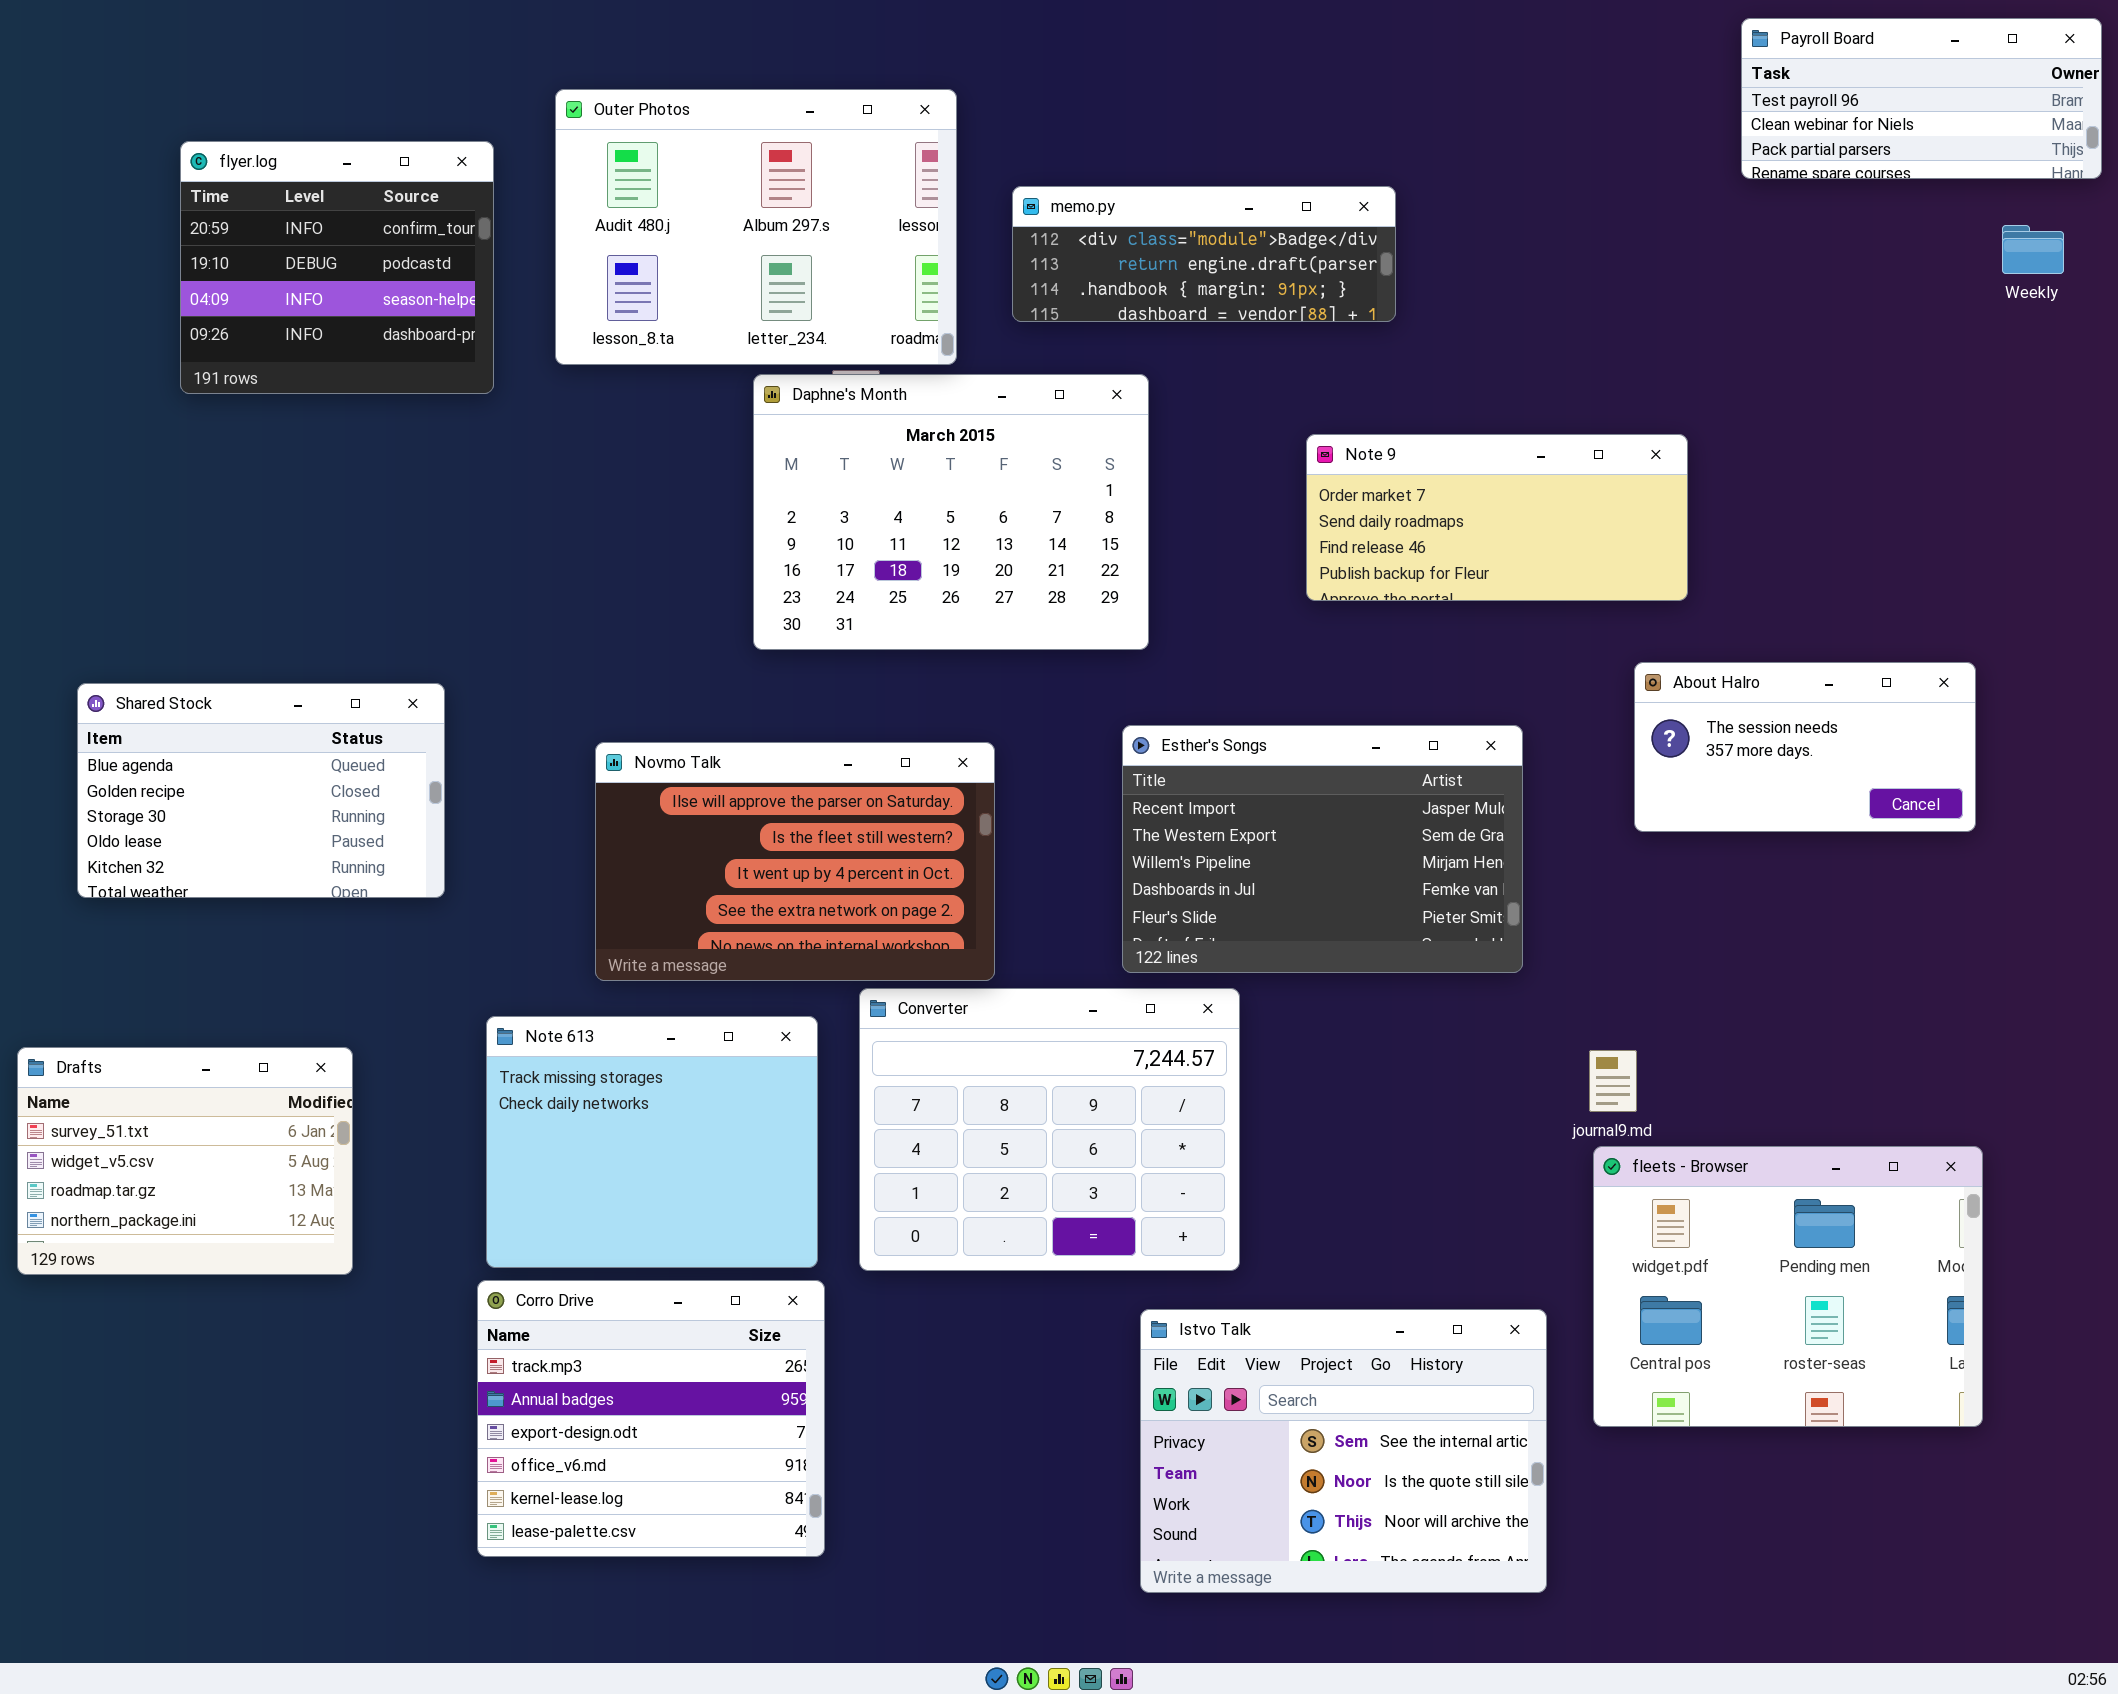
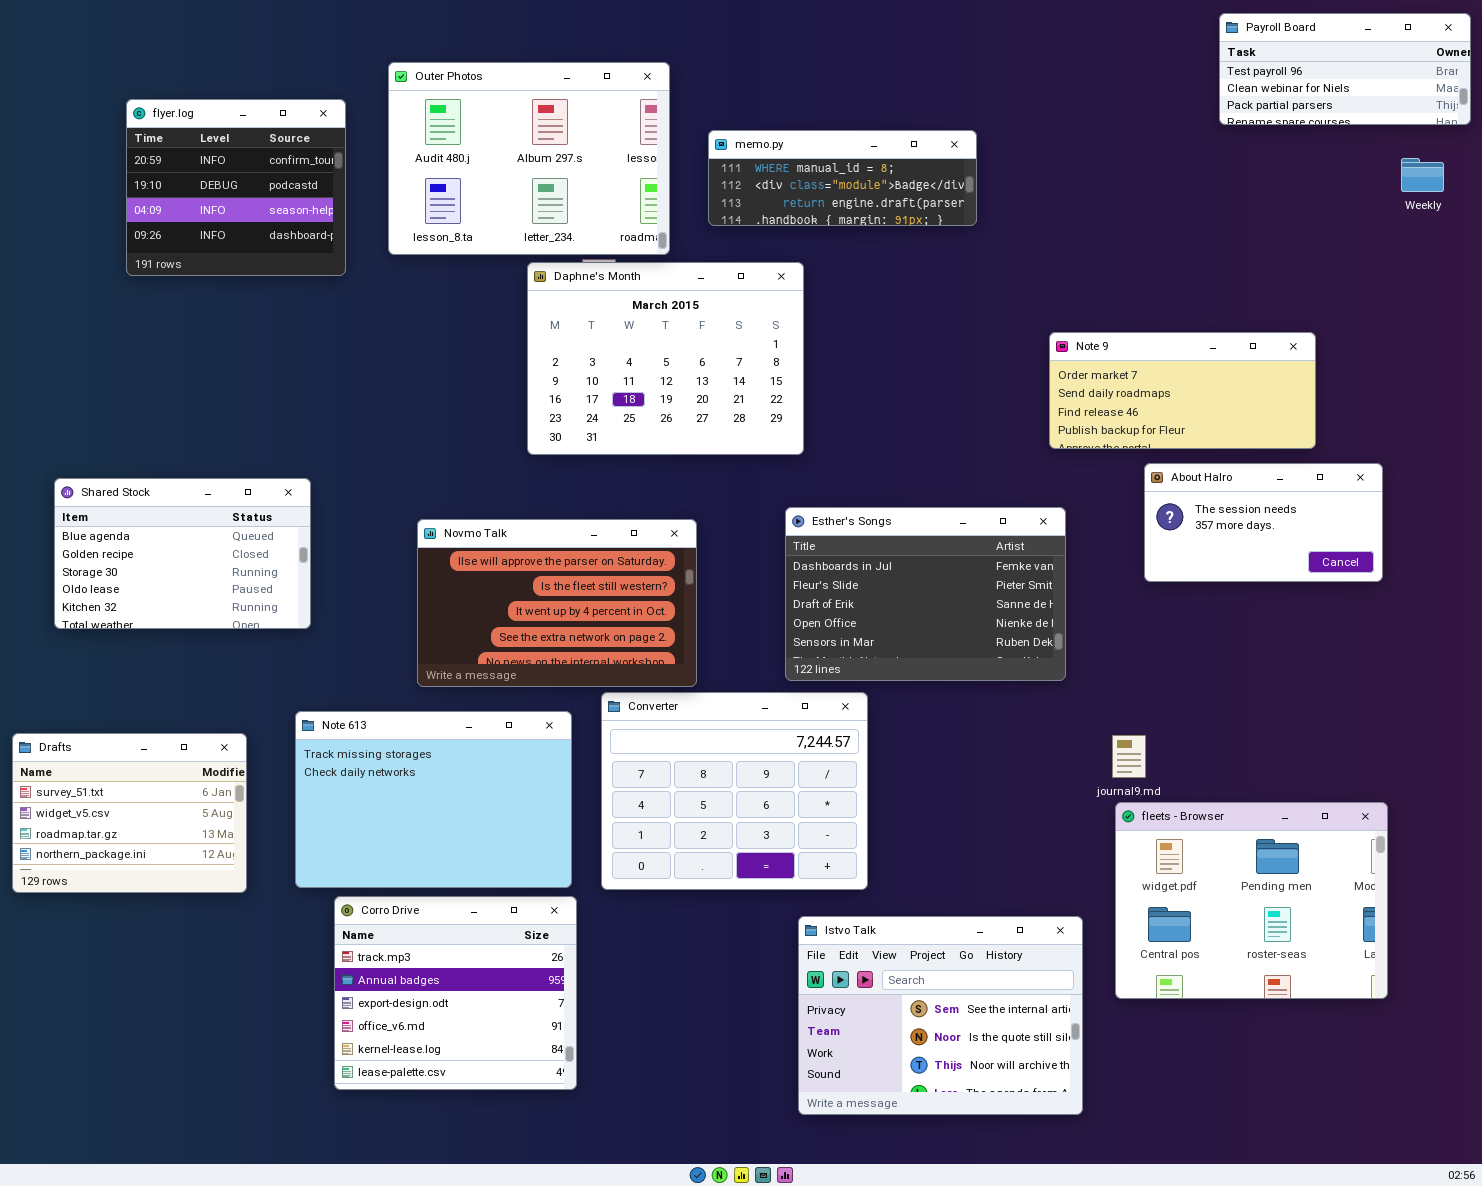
memo.py: [1012,186,1396,322] -> [708,130,977,226], scrolled up 1 row
Note 9: [1306,434,1688,601] -> [1049,332,1316,449], moved
Esther's Songs: [1122,725,1523,973] -> [785,507,1066,681], scrolled down 3 rows
Note 613: [486,1016,818,1268] -> [295,711,572,888], resized

